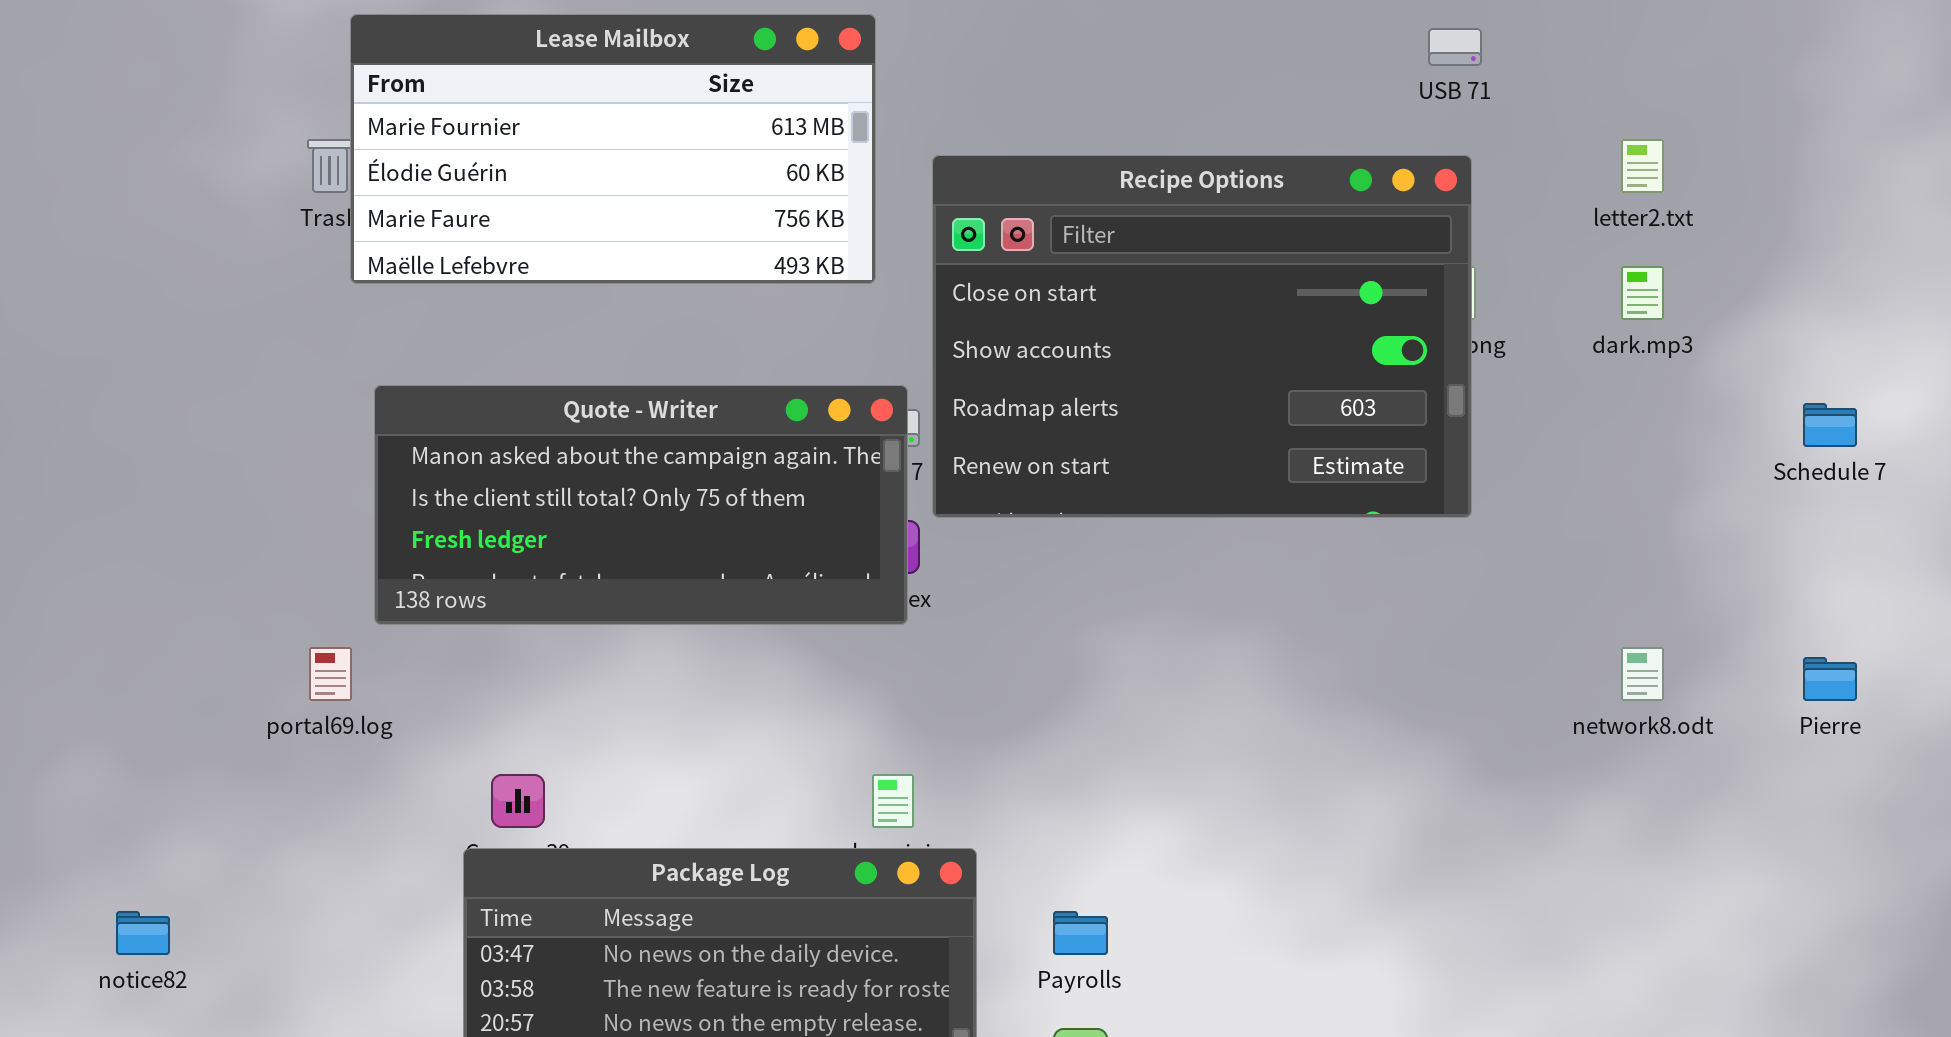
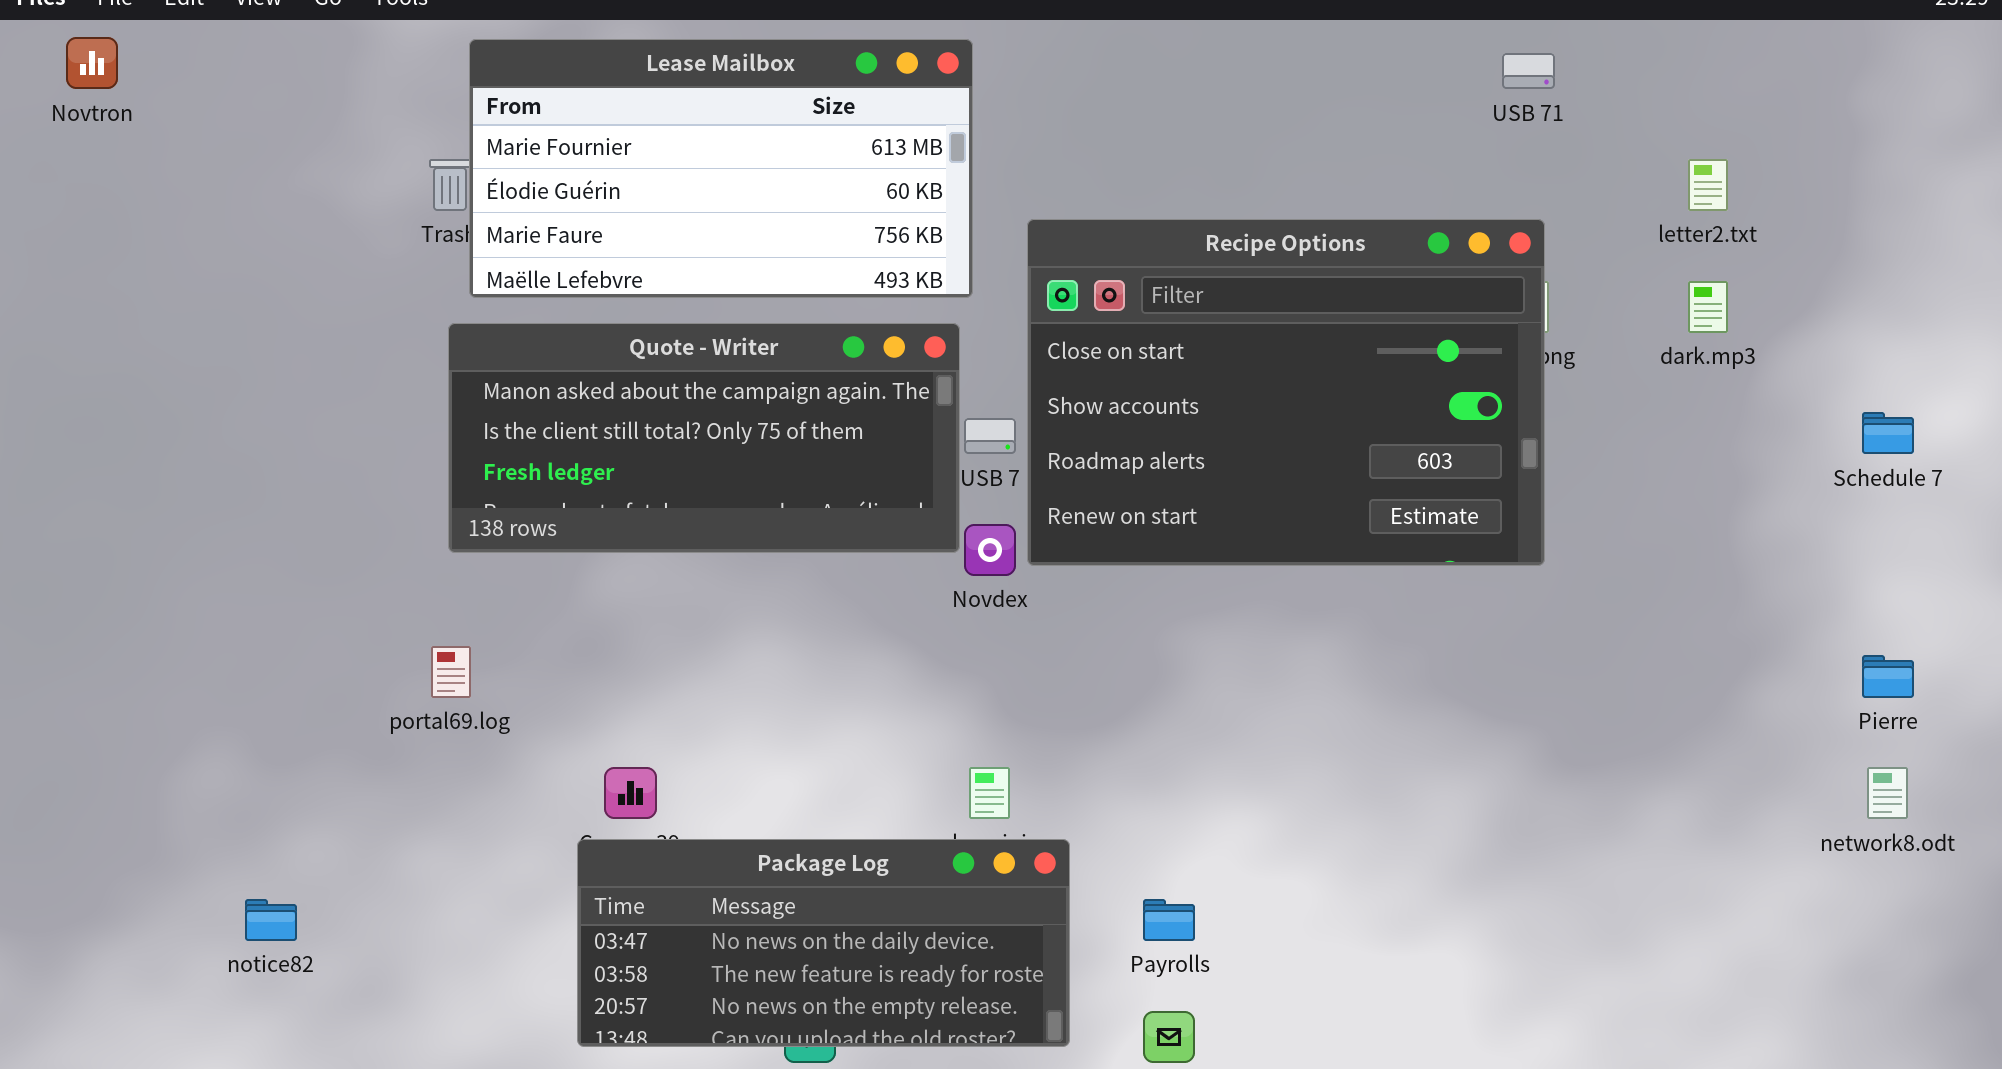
Recipe Options: [932,155,1472,518] -> [1027,219,1545,566], moved
Quote - Writer: [374,385,908,625] -> [448,323,960,553], moved
network8.odt: [1621,647,1664,701] -> [1867,767,1908,819], moved

